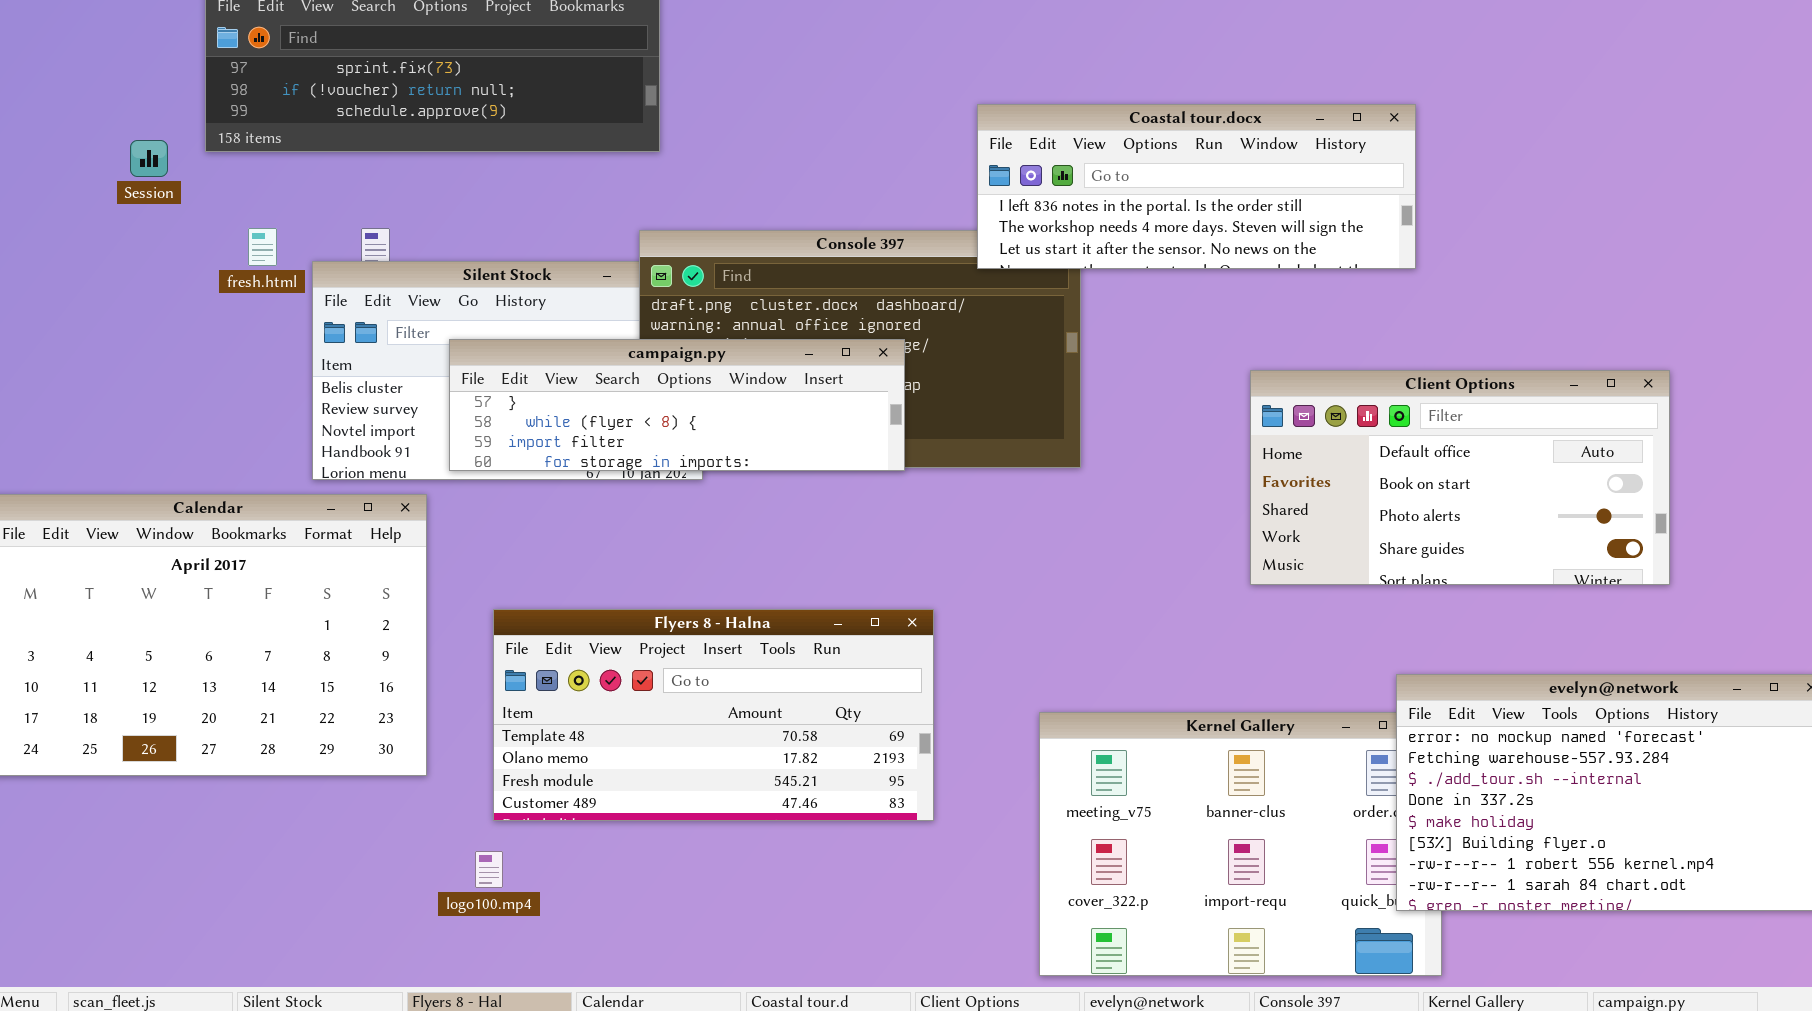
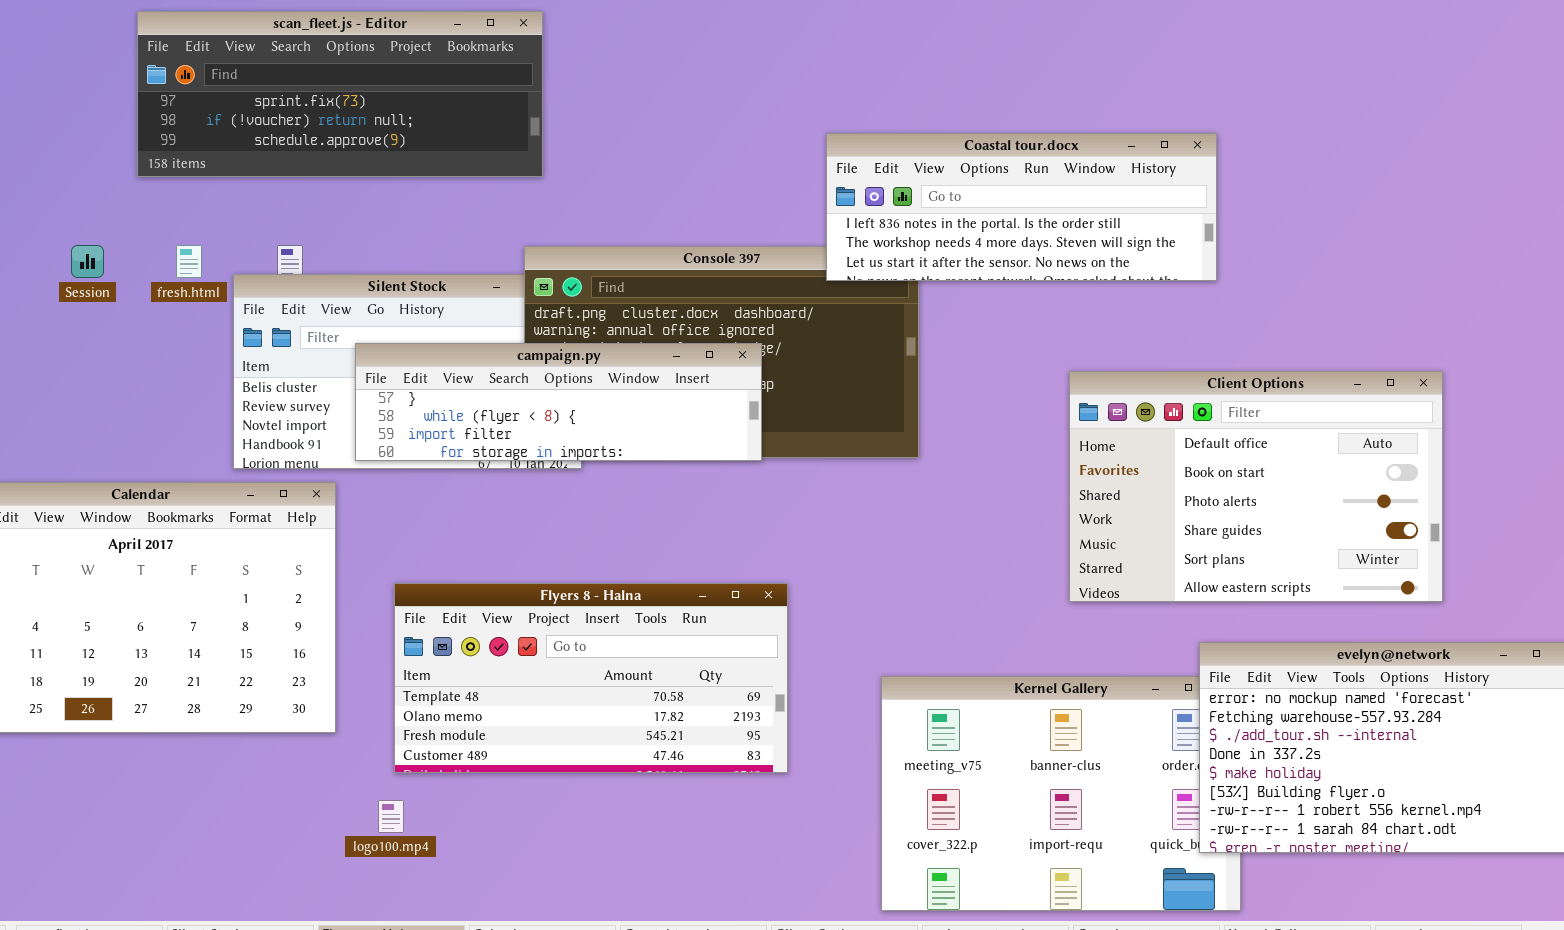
Session: [130,140,168,177] -> [71,245,104,278], moved
Client Options: [1250,370,1670,585] -> [1069,371,1443,602], resized

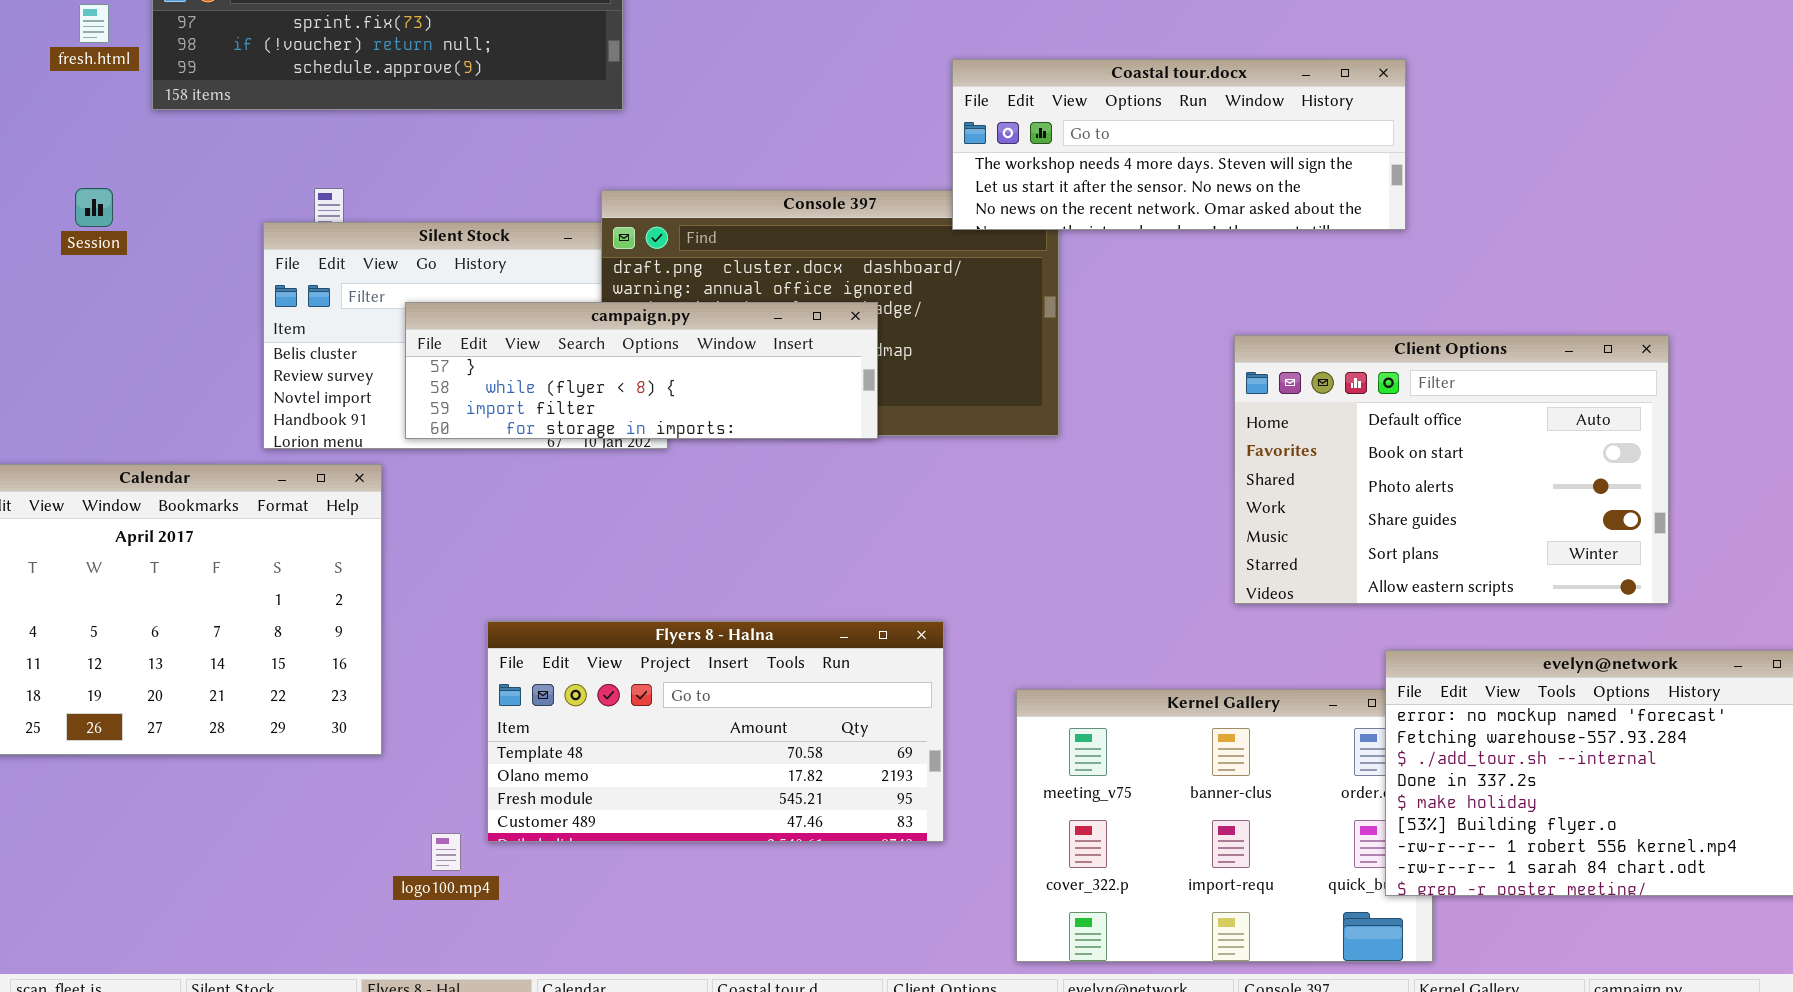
Coastal tour.docx: [826,133,1217,281] -> [952,59,1406,230], scrolled down 1 row
fresh.html: [176,245,202,278] -> [79,4,109,43], moved
Flyers 8 - Halna: [394,583,788,773] -> [487,621,944,842], moved

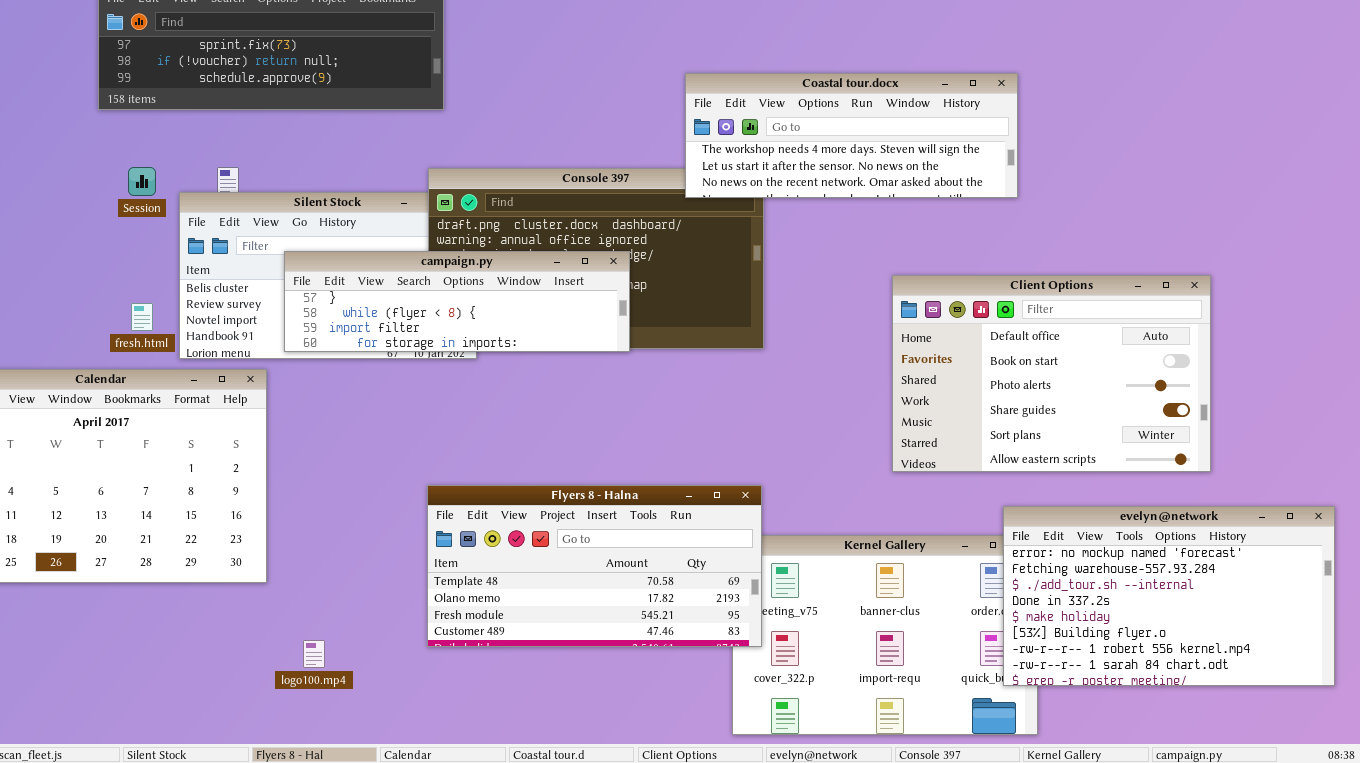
fresh.html: [79,4,109,43] -> [131,303,153,331], moved
Session: [75,188,113,227] -> [128,167,156,196], moved
Flyers 8 - Halna: [487,621,944,842] -> [427,485,762,647], moved

